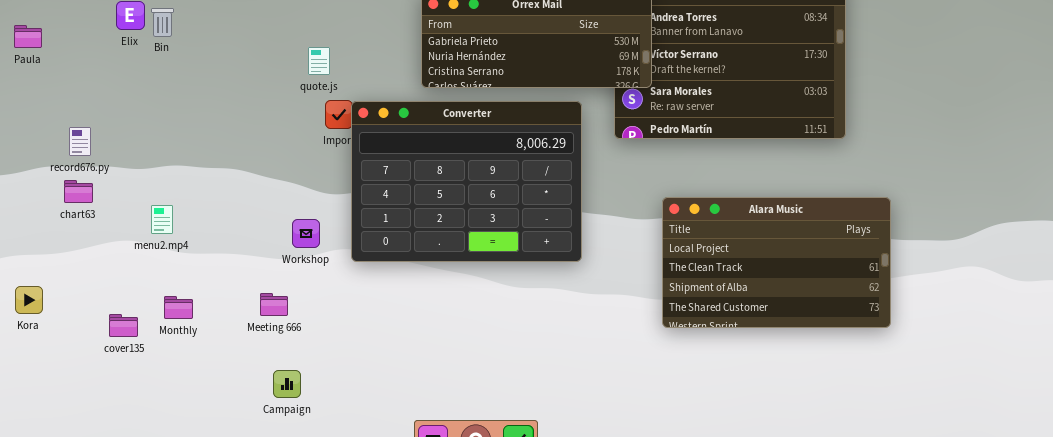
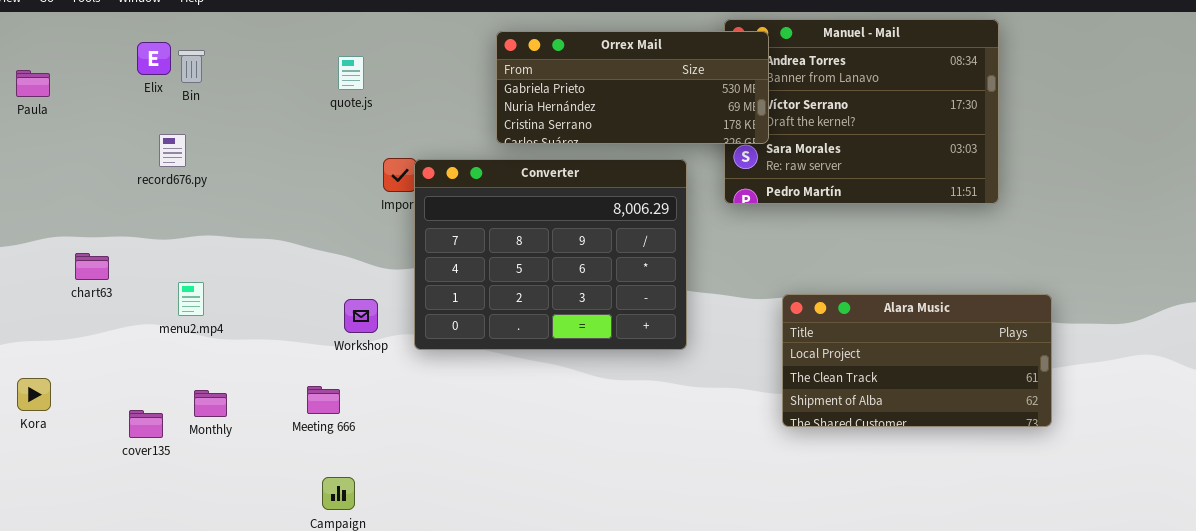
quote.js: [308,47,330,75] -> [338,56,364,90], moved
record676.py: [69,127,91,156] -> [159,134,186,167], moved
Alara Music: [662,197,891,328] -> [782,294,1052,427], resized

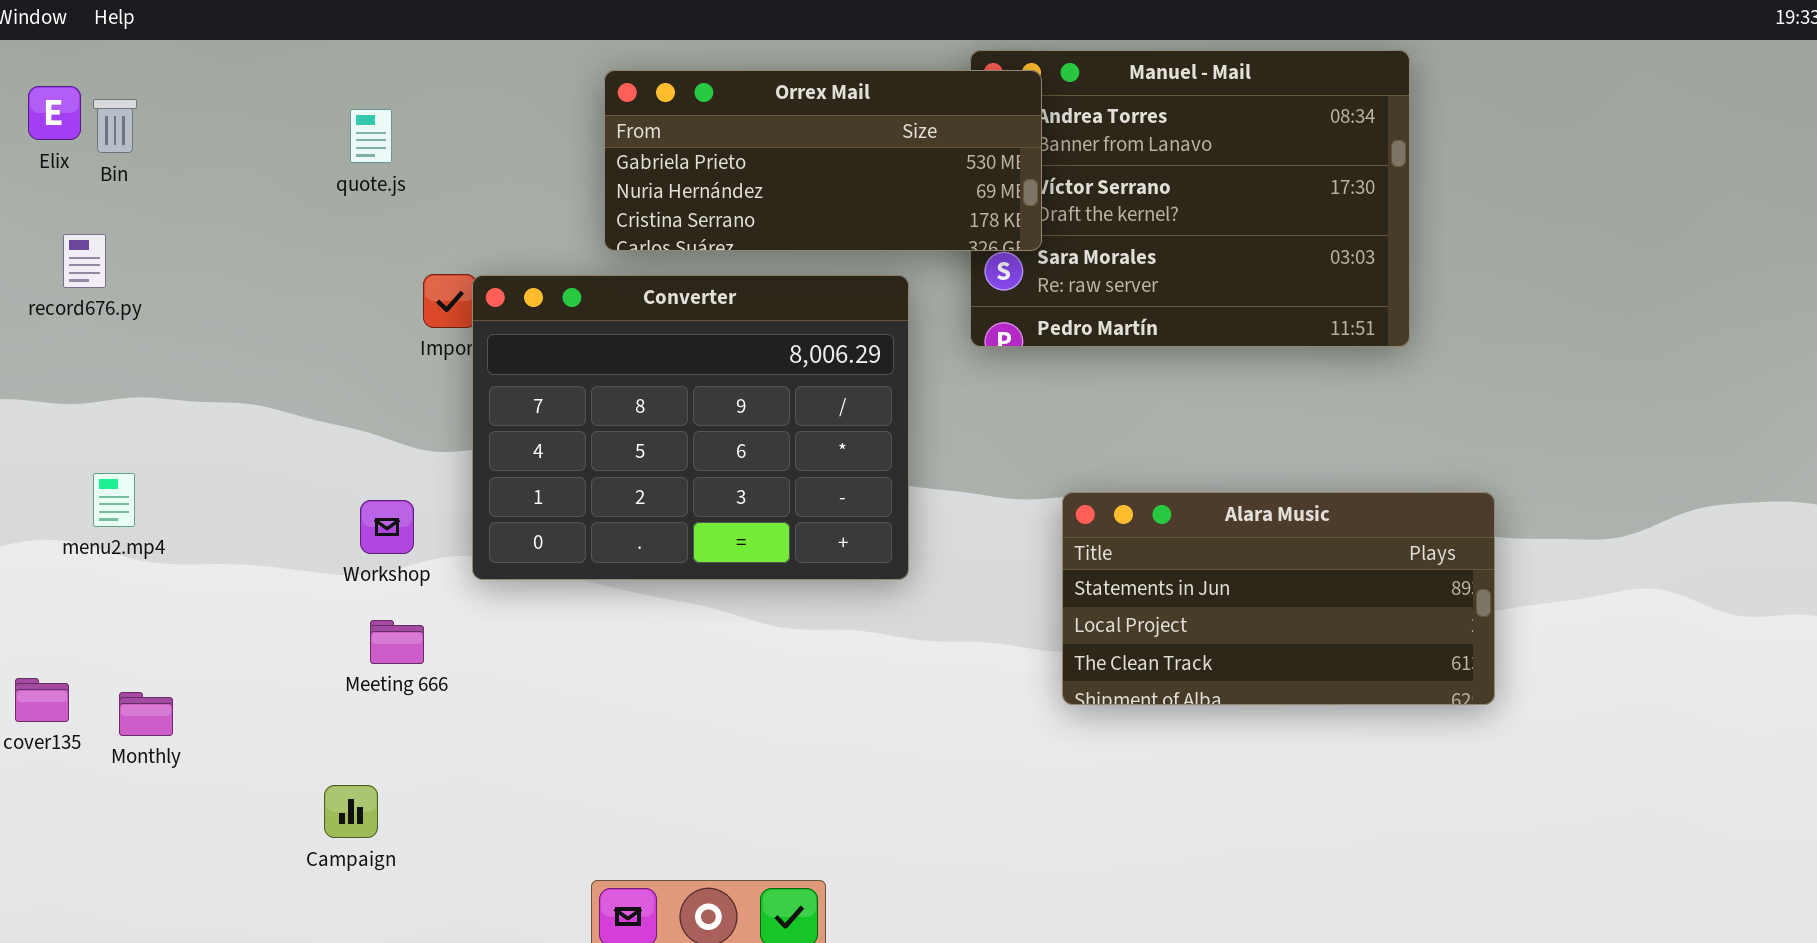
Alara Music: [782,294,1052,427] -> [1062,492,1495,705], scrolled up 1 row
Meeting 666: [307,386,340,414] -> [370,620,424,664], moved
Monthly: [194,390,227,417] -> [119,692,173,736], moved

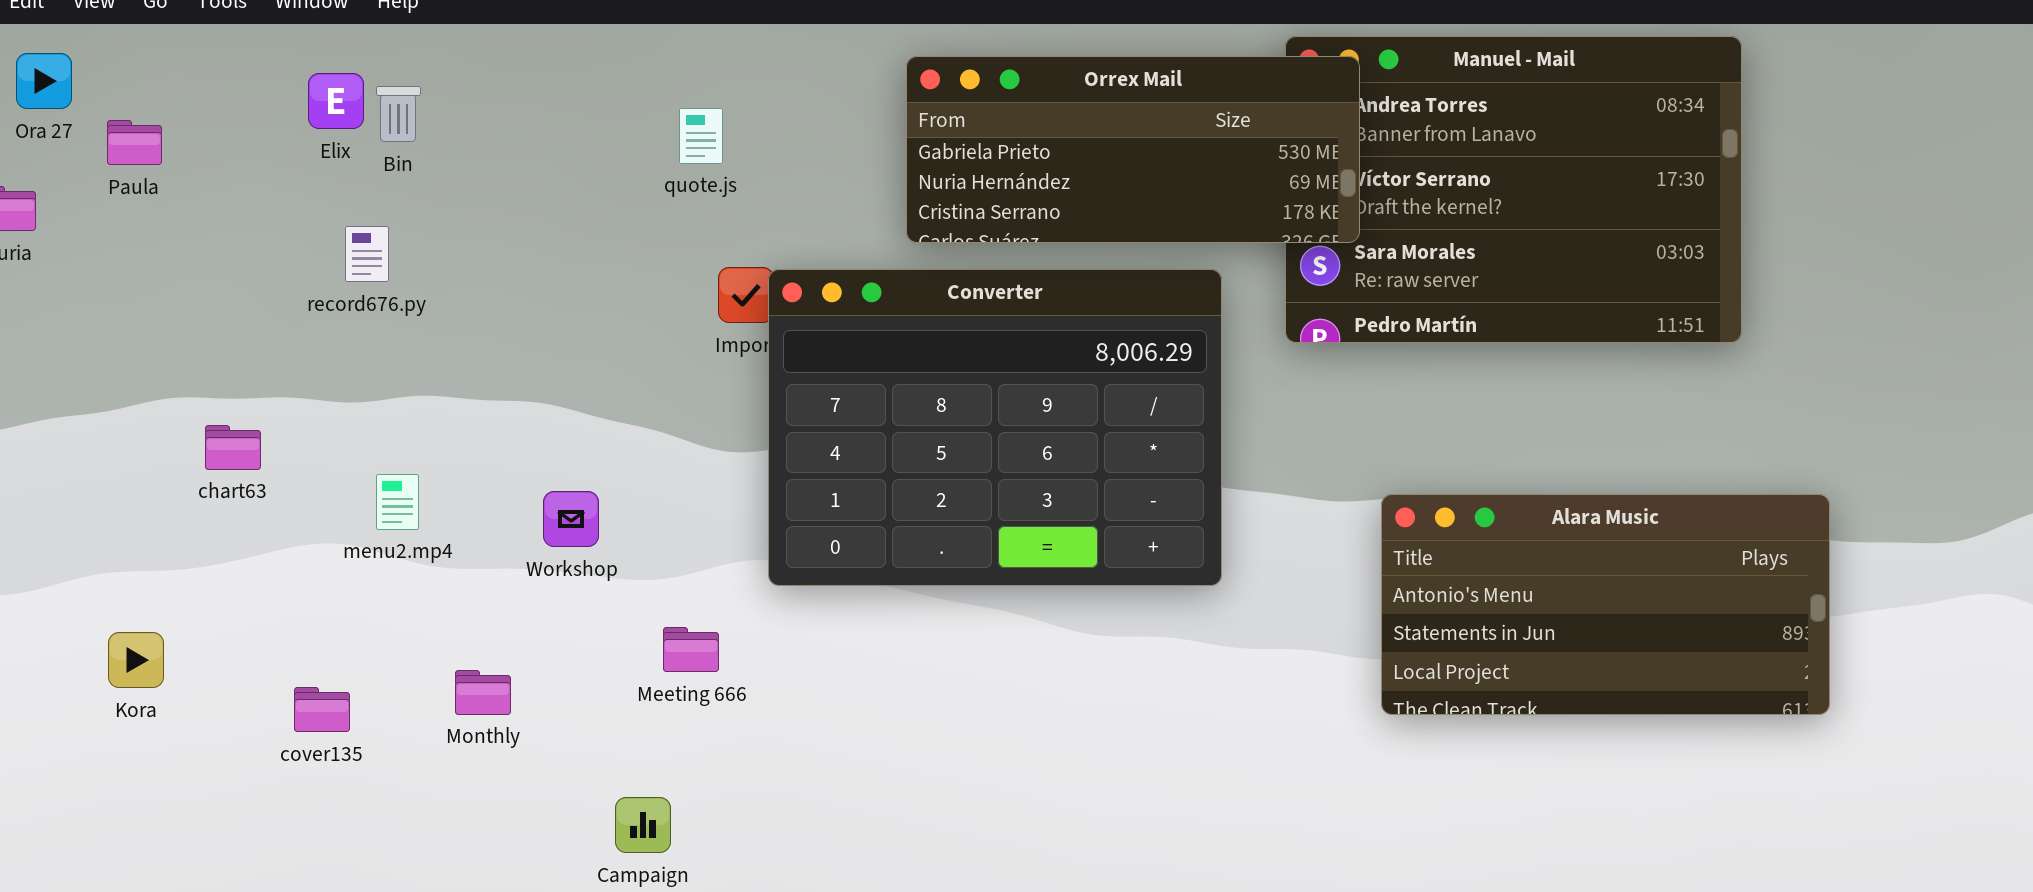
quote.js: [350,109,392,163] -> [679,108,723,164], moved
Alara Music: [1062,492,1495,705] -> [1381,494,1830,715], scrolled up 1 row
Workshop: [360,500,414,554] -> [543,491,599,547], moved
Monthly: [119,692,173,736] -> [455,670,511,715], moved

